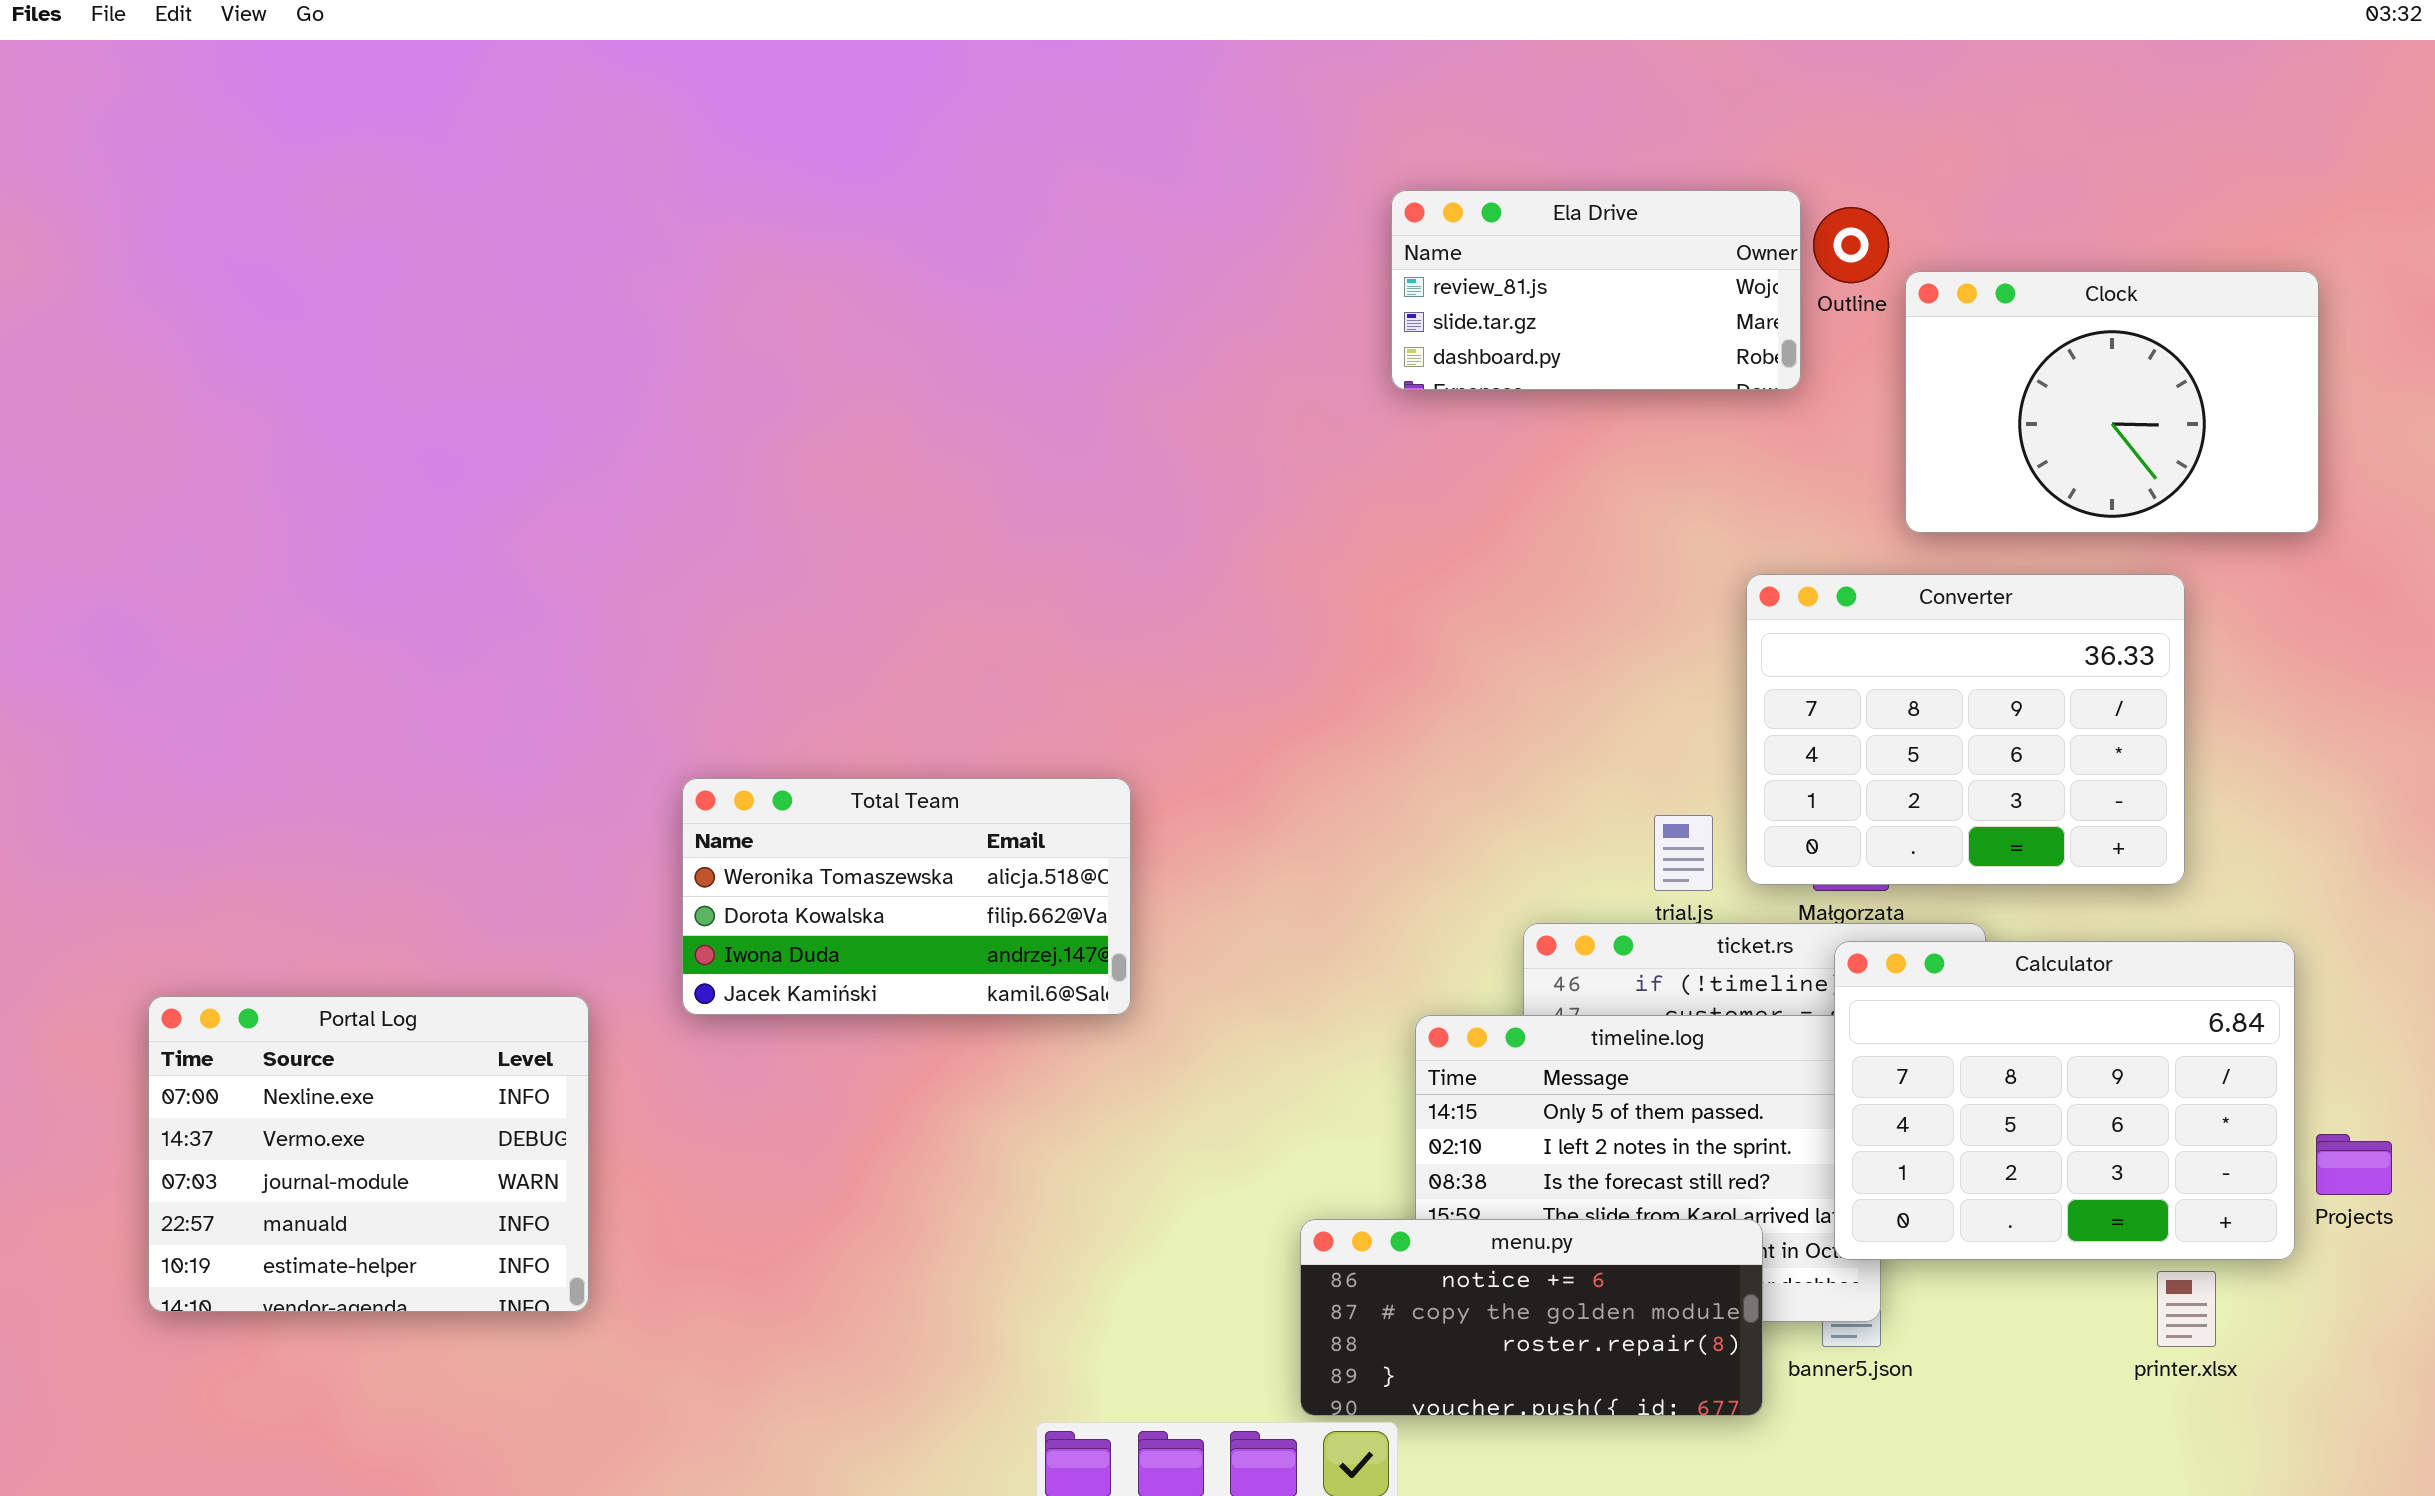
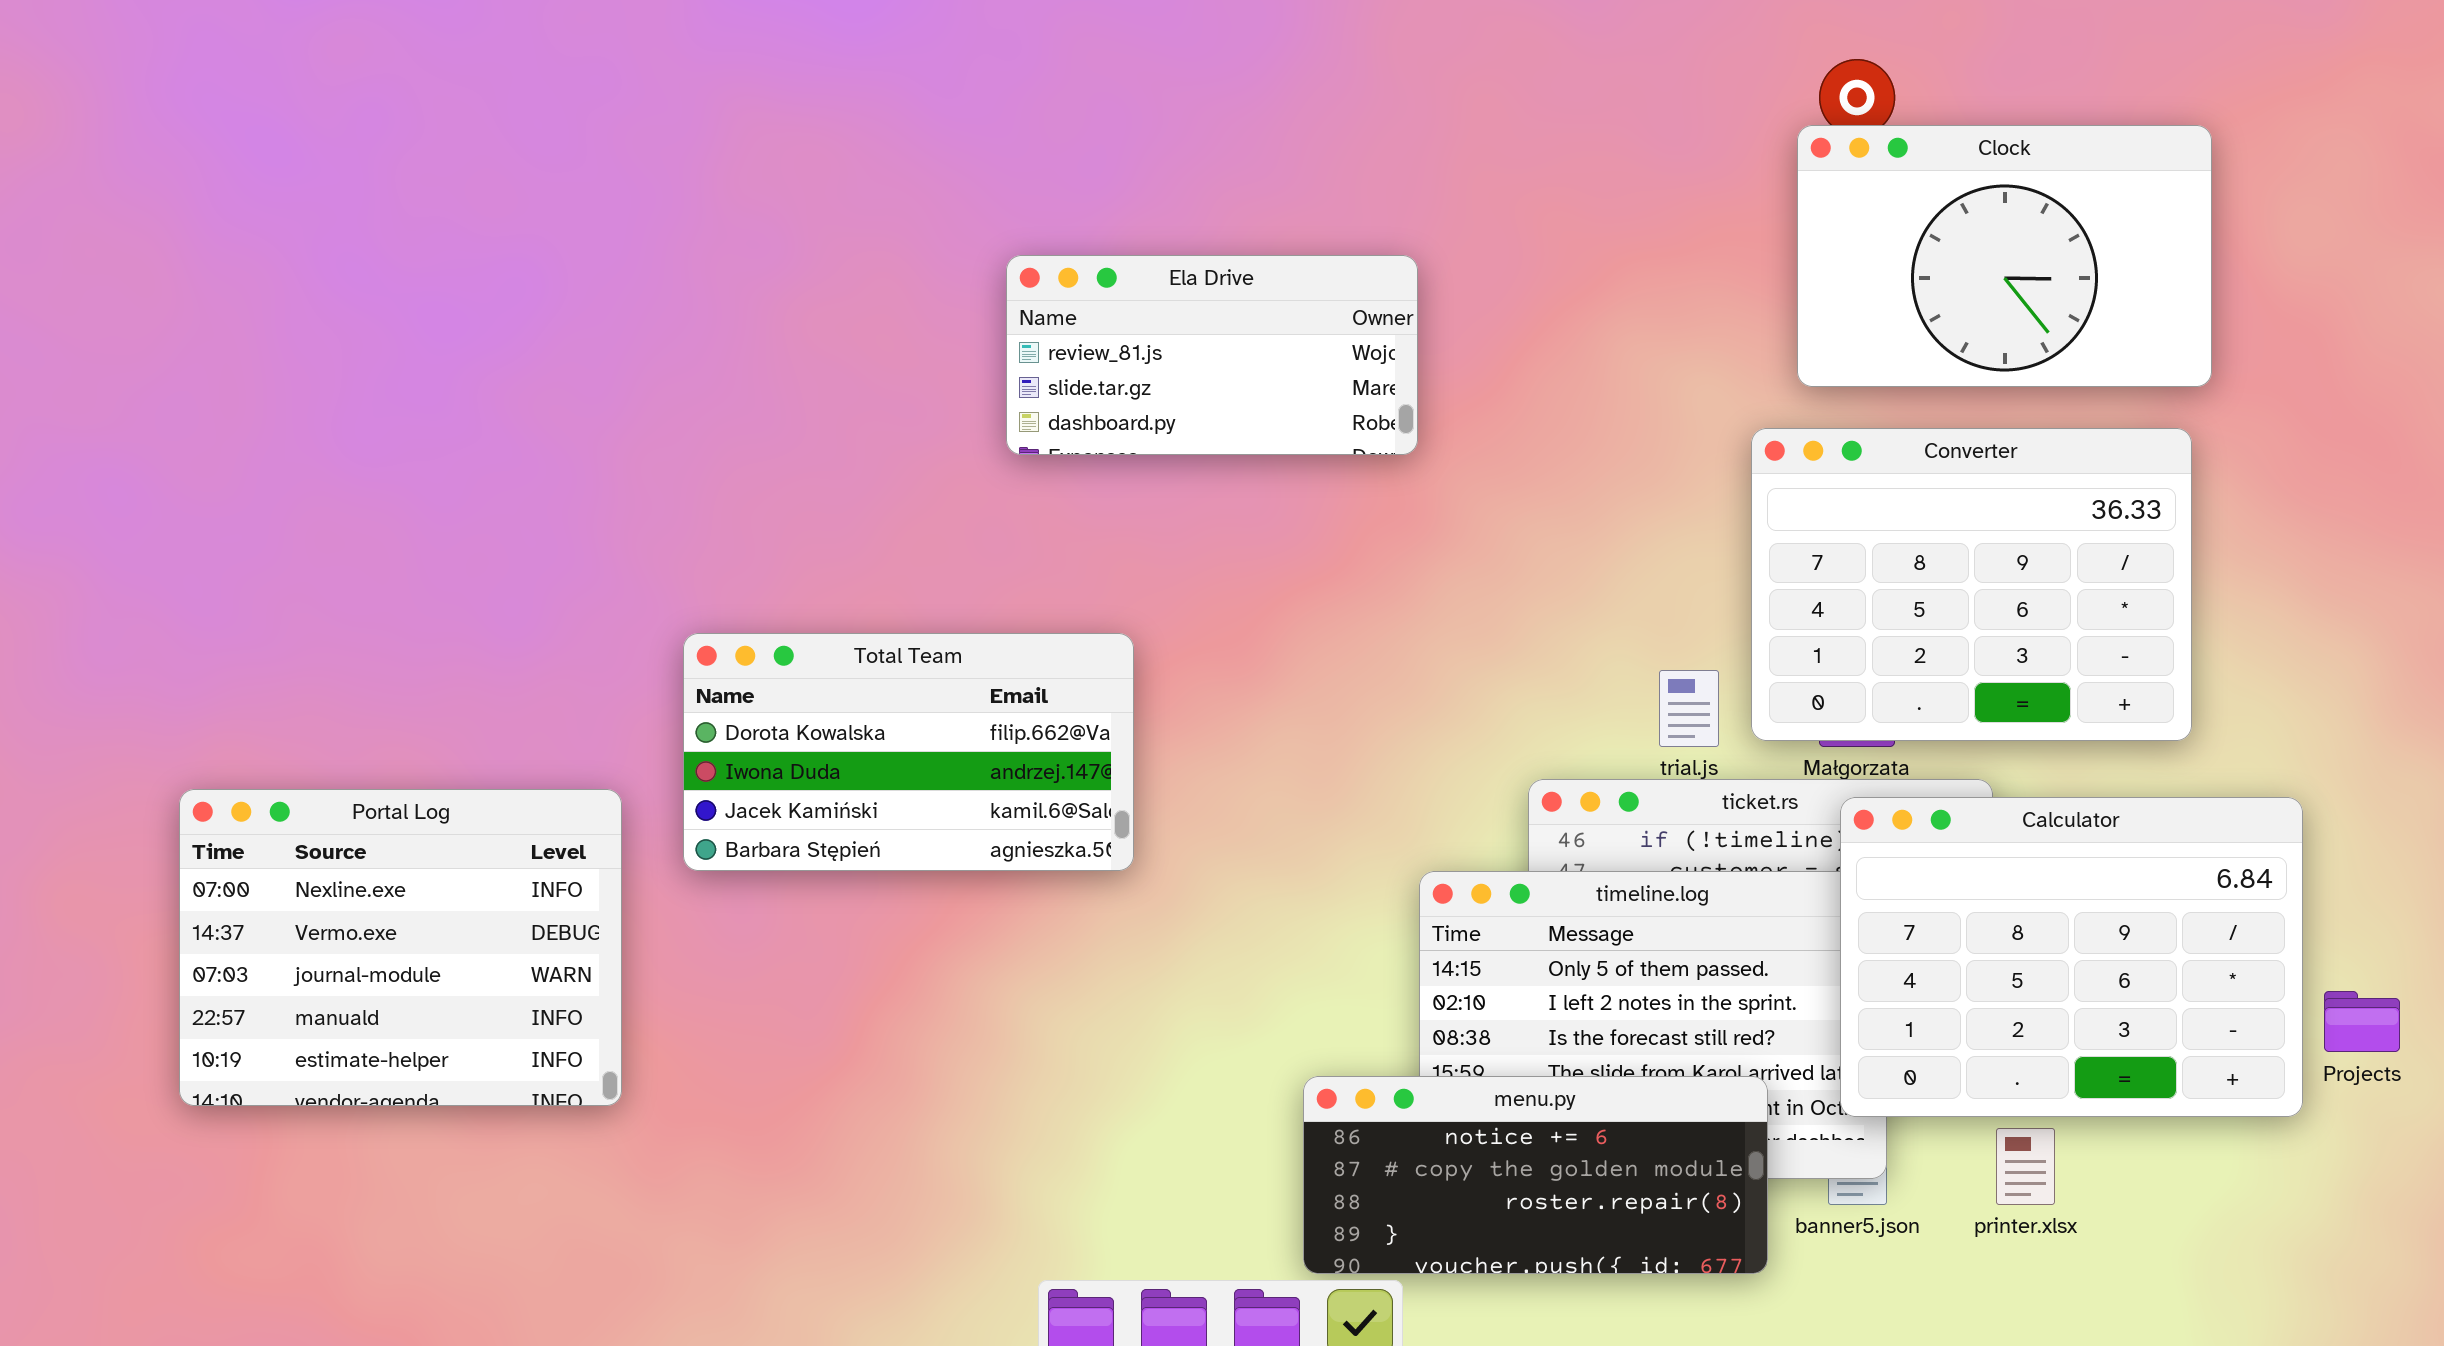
Ela Drive: [1391,190,1801,390] -> [1006,255,1418,455], moved
Clock: [1905,271,2319,533] -> [1797,125,2212,387], moved
Total Team: [682,778,1131,1015] -> [683,633,1134,871], scrolled down 1 row
Portal Log: [148,996,589,1312] -> [179,789,622,1106], moved
printer.xlsx: [2157,1271,2216,1347] -> [1996,1128,2055,1205], moved

